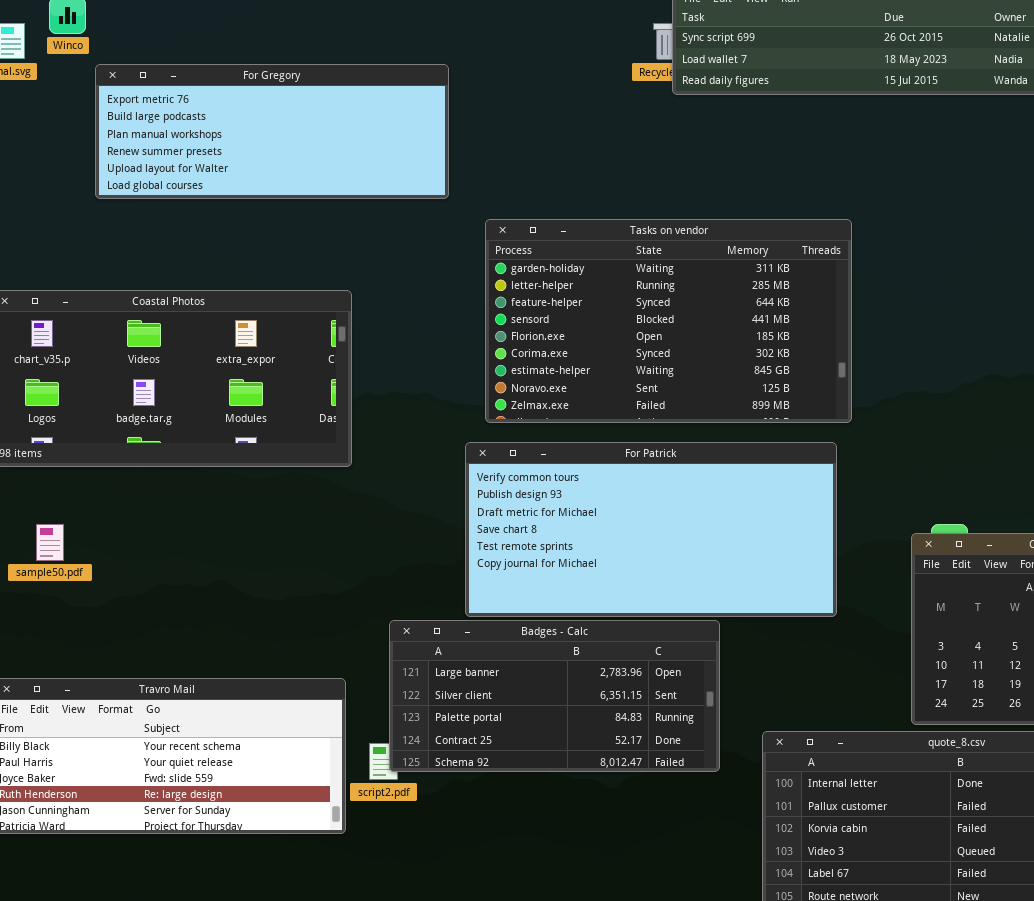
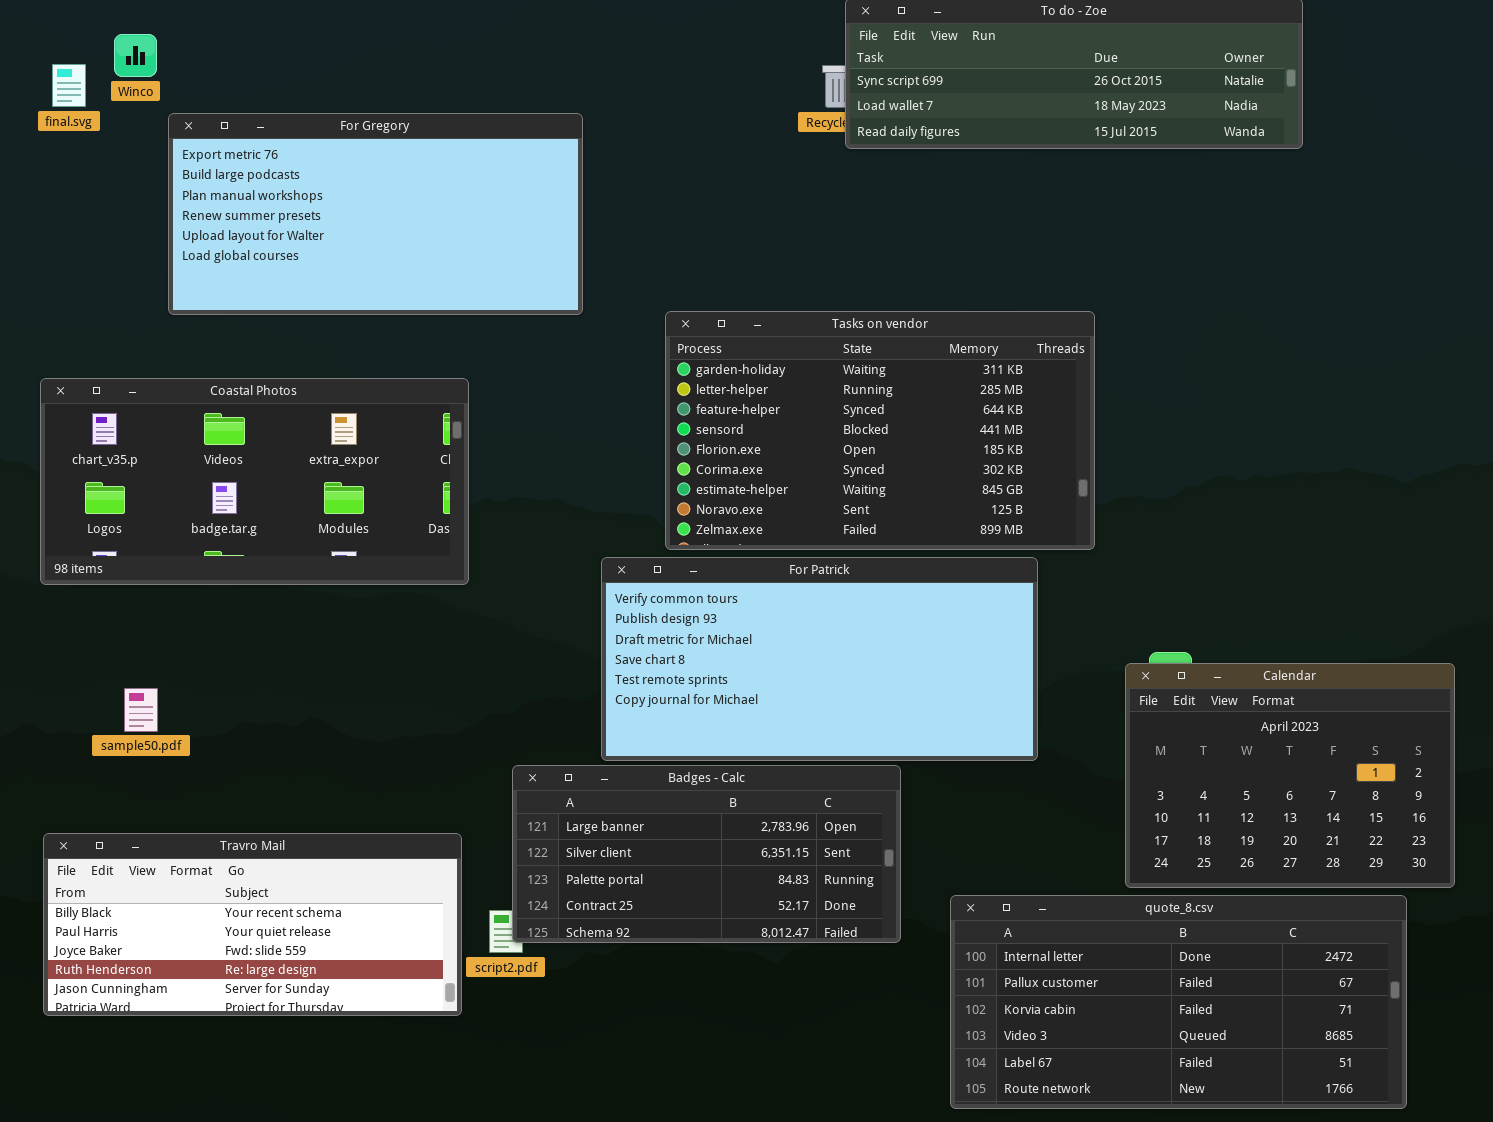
For Gregory: [95,64,449,199] -> [168,113,583,315], resized
Tasks on vendor: [485,219,852,423] -> [665,311,1095,550], moved
sample50.pdf: [36,524,64,561] -> [124,688,158,732], moved

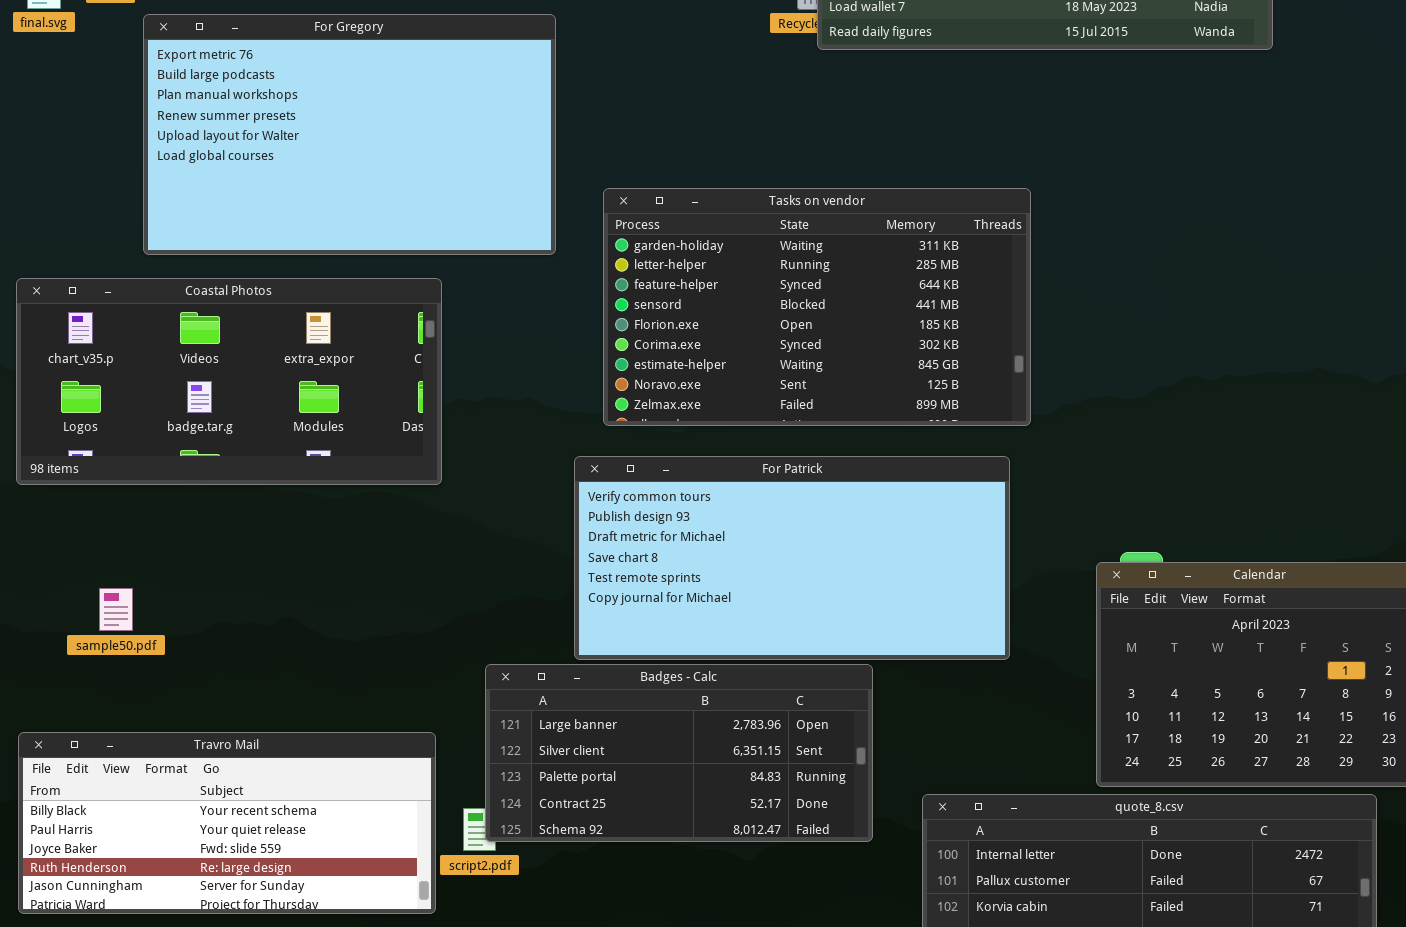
For Gregory: [168,113,583,315] -> [143,14,556,255], resized
Tasks on vendor: [665,311,1095,550] -> [603,188,1031,426], moved

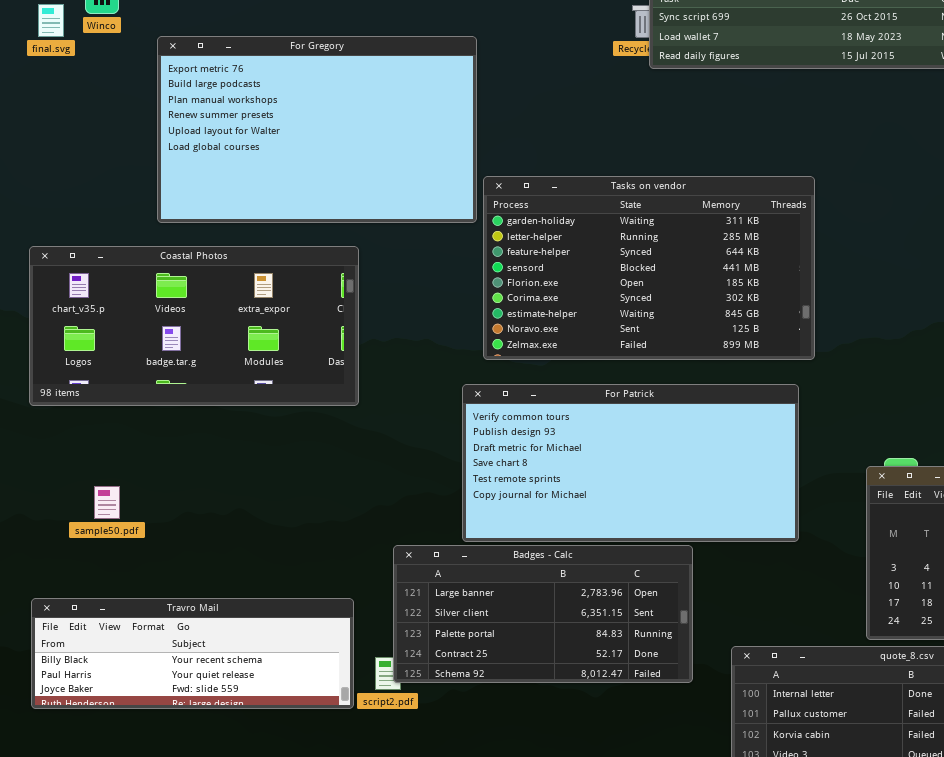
For Gregory: [143,14,556,255] -> [157,36,477,223], moved
Travro Mail: [18,732,436,914] -> [31,598,354,709], resized

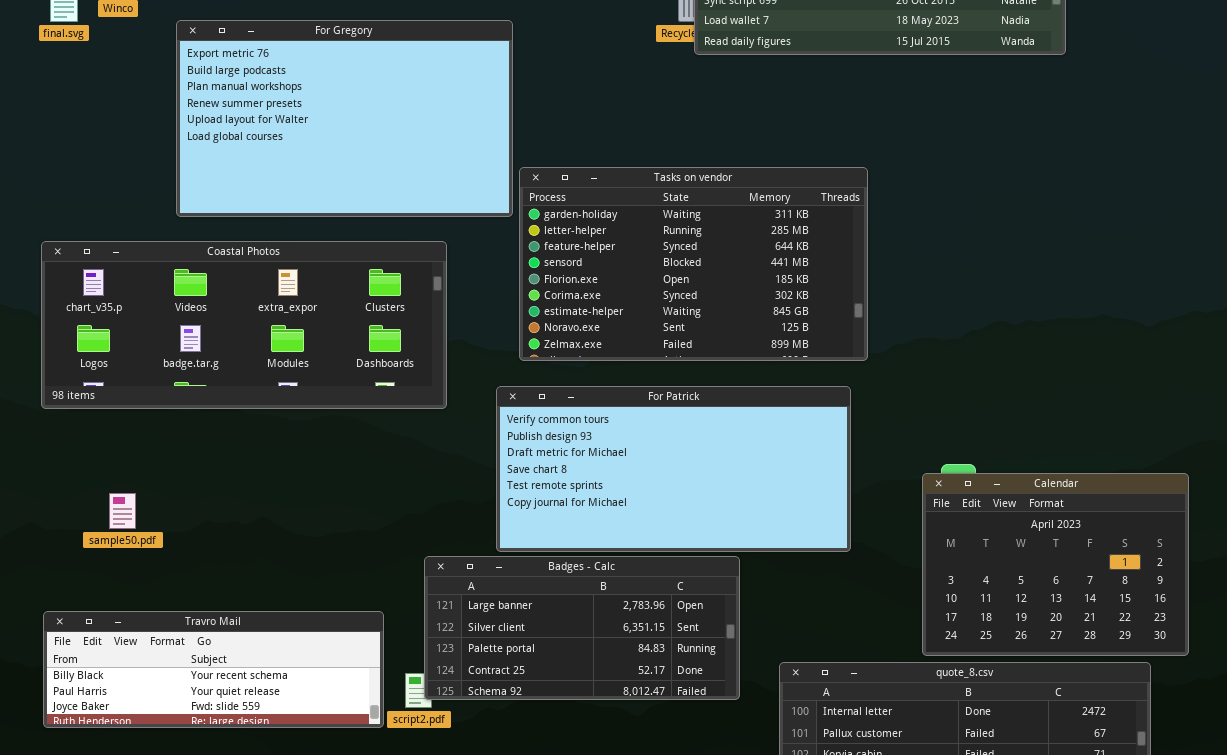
Coastal Photos: [29,246,359,406] -> [41,241,447,409], resized

